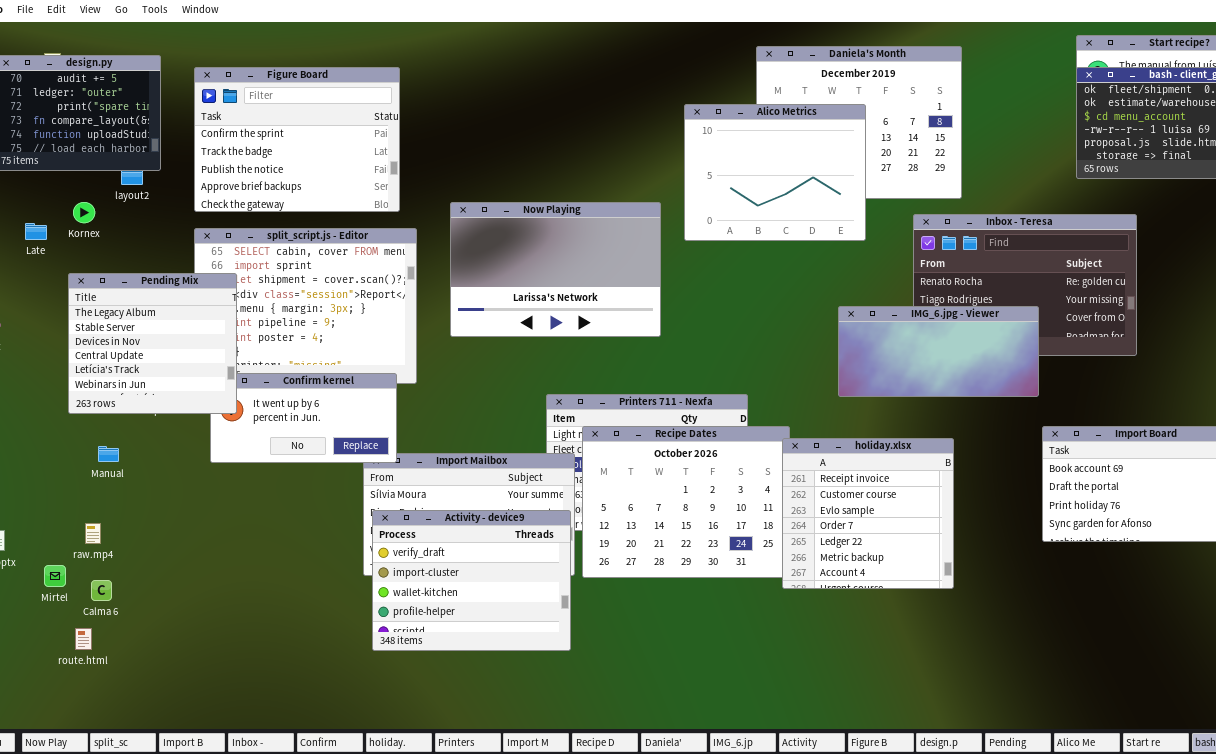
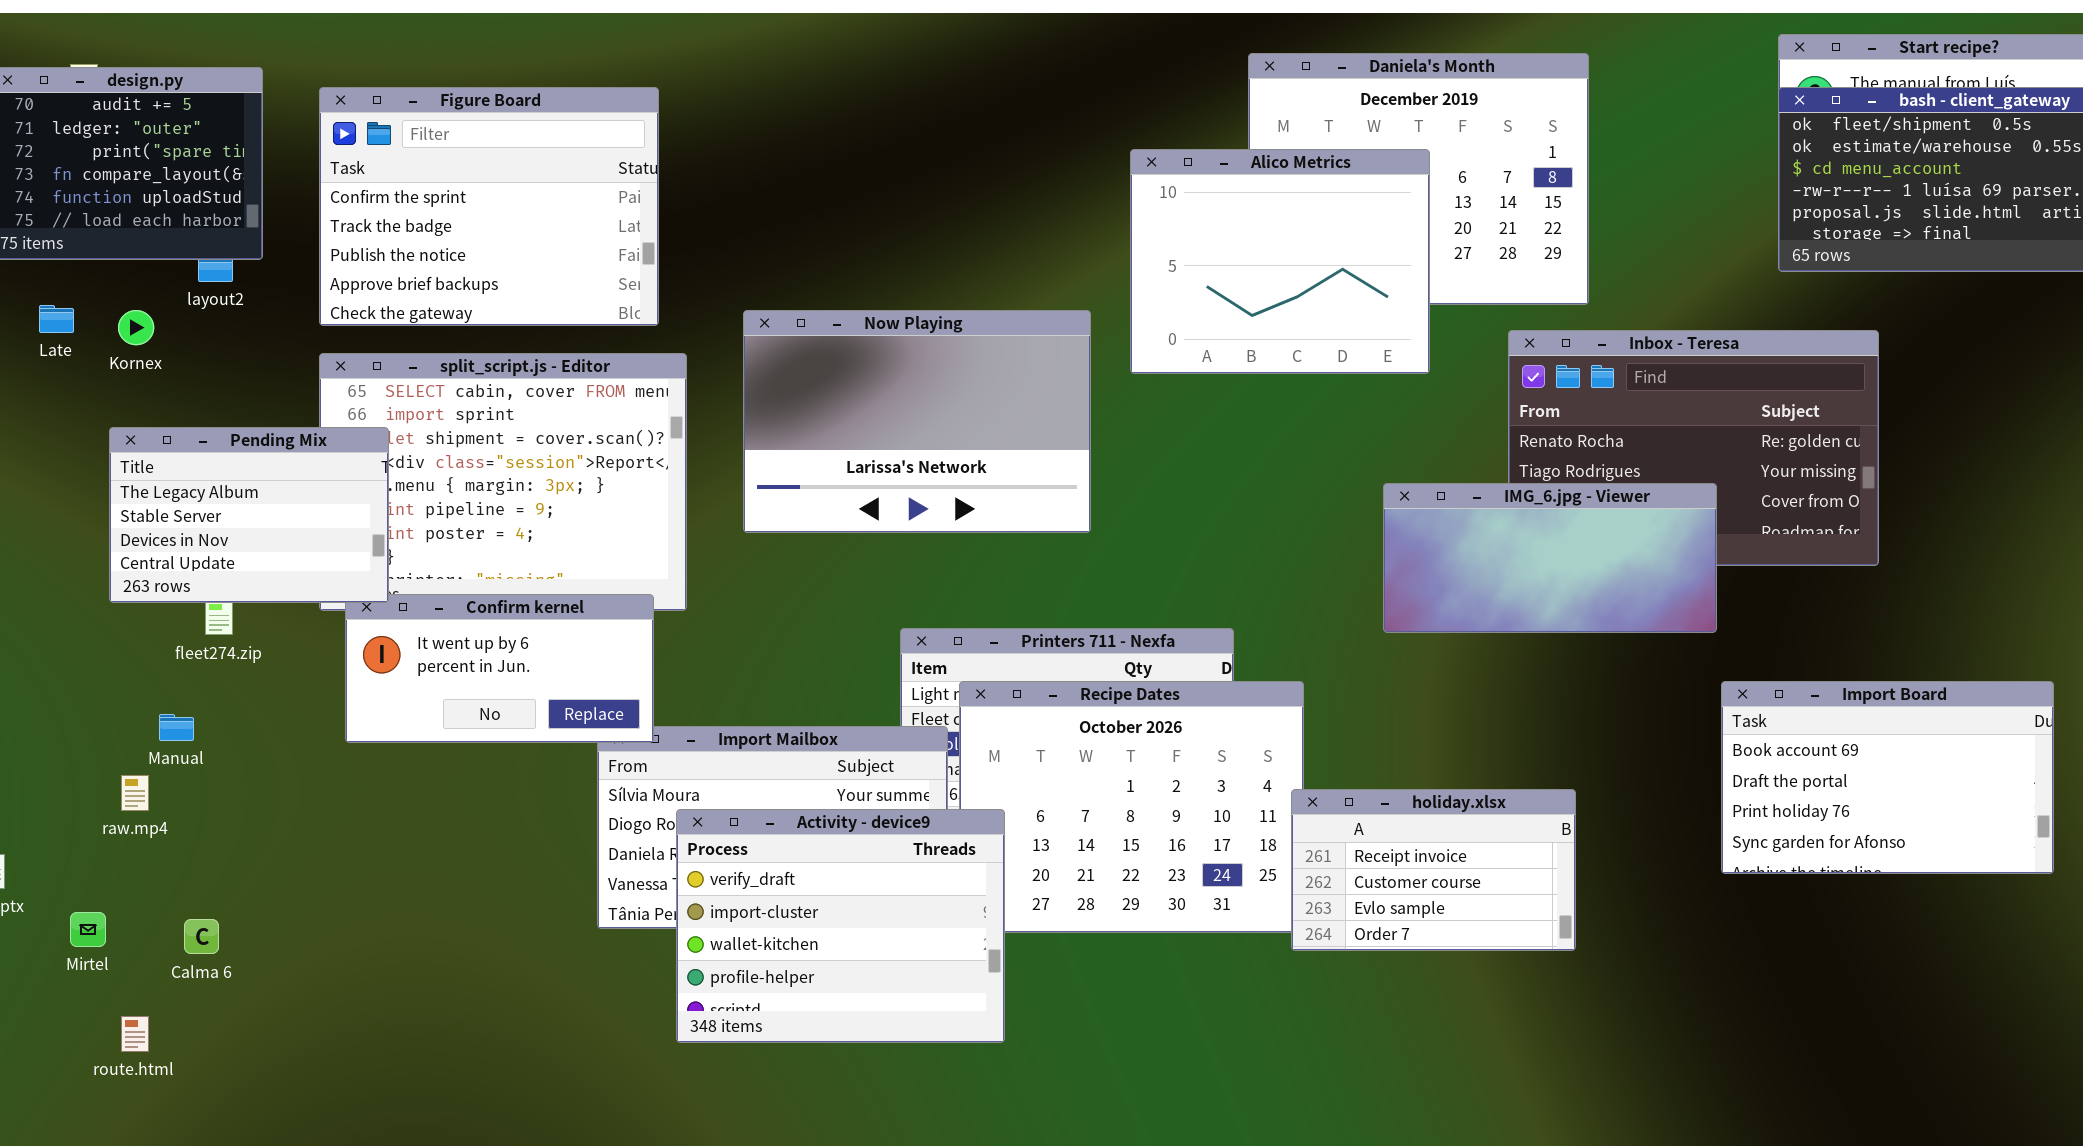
Late: [25,223,47,240] -> [39,305,74,333], moved
Pending Mix: [68,273,237,414] -> [109,427,389,603], resized
holiday.xlsx: [782,438,954,589] -> [1291,789,1576,951], resized
Activity - device9: [372,510,571,651] -> [676,809,1005,1043], moved
raw.mp4: [85,523,101,544] -> [121,775,149,811], moved
Calma 6: [91,580,112,601] -> [184,919,219,954], moved

